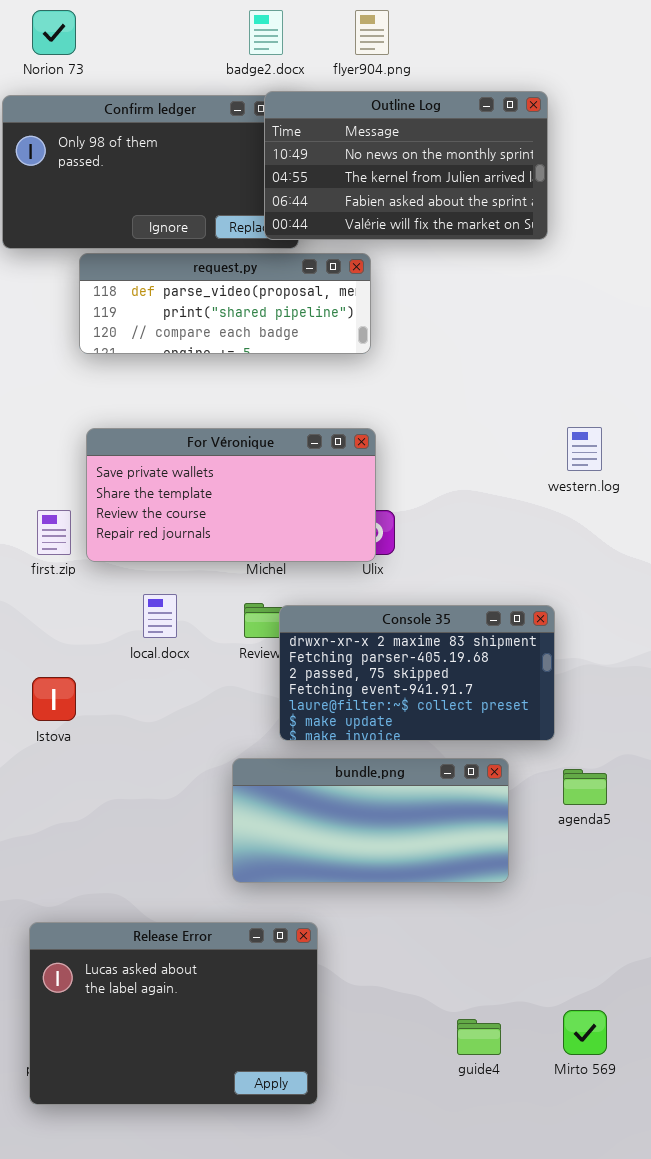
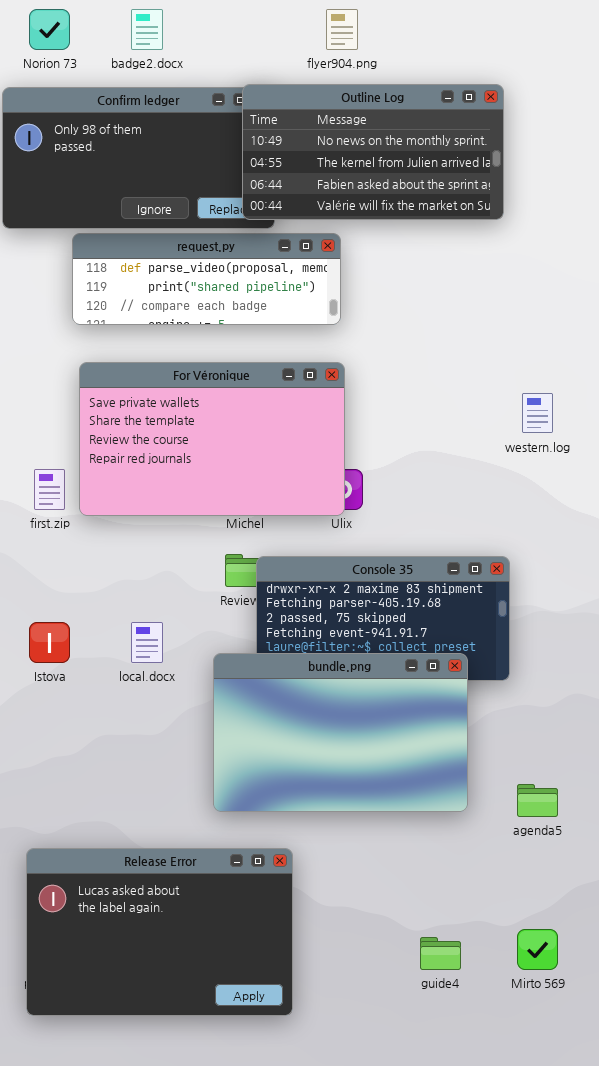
badge2.docx: [249,10,283,55] -> [131,9,163,50], moved
For Véronique: [86,428,376,562] -> [79,362,345,516], resized
local.docx: [143,594,177,638] -> [131,622,163,663], moved
bundle.png: [232,758,509,883] -> [213,653,468,812], resized
agenda5: [563,769,607,805] -> [517,784,558,817], moved

